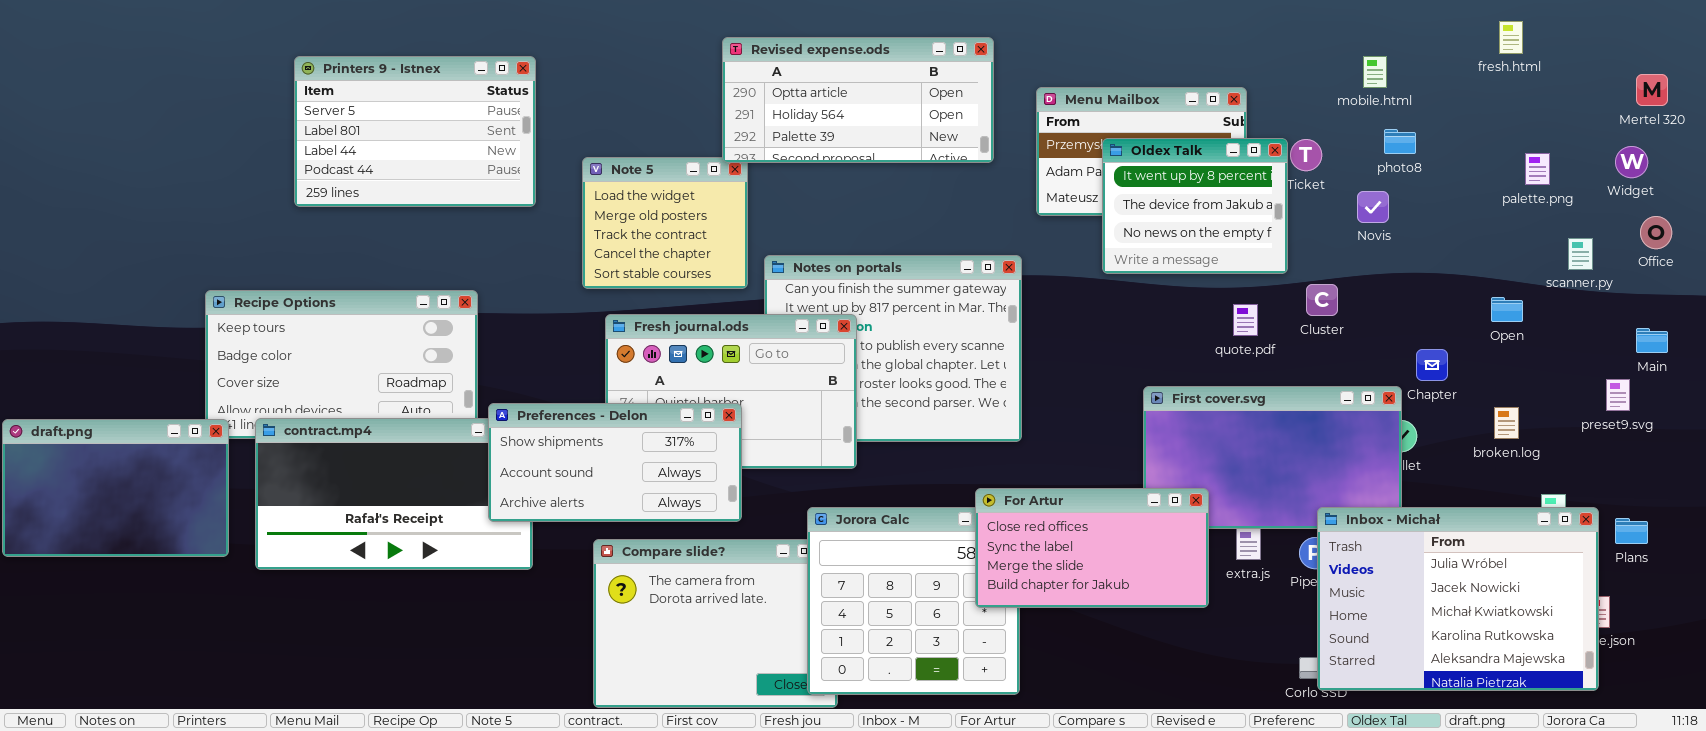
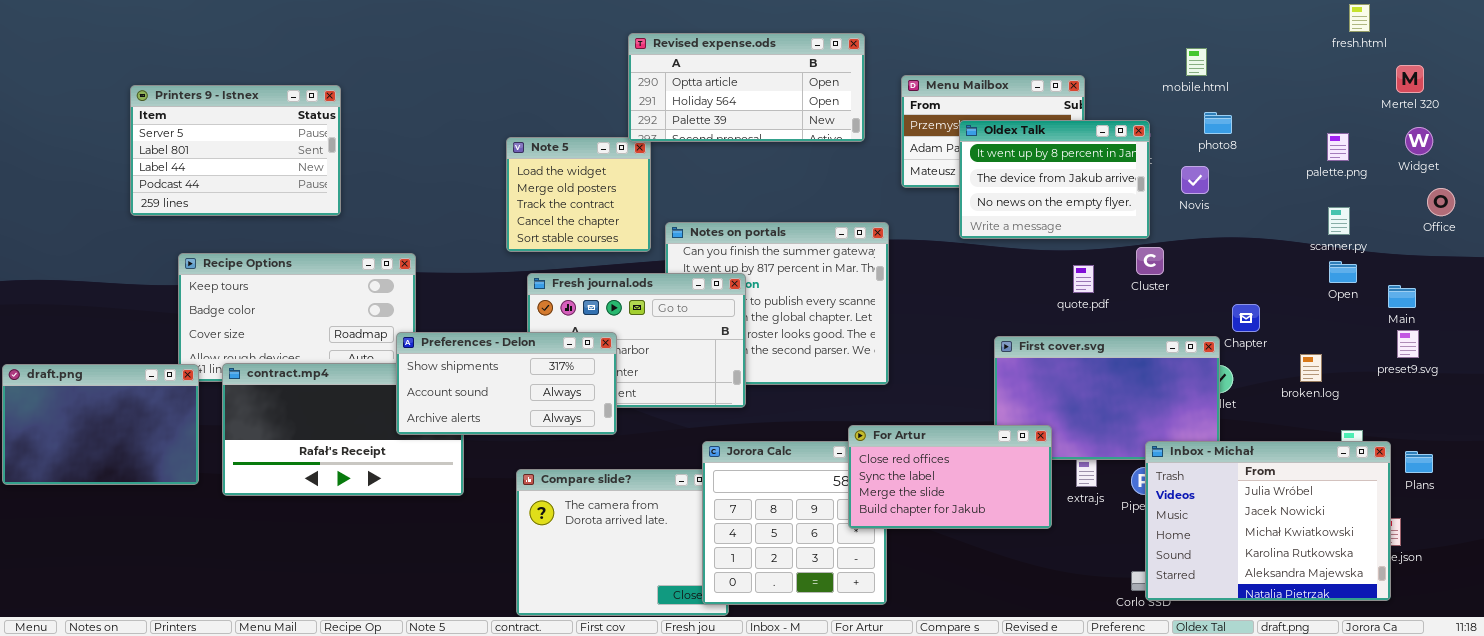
fresh.html: [1499,21,1523,54] -> [1349,4,1370,32], moved
Printers 9 - Istnex: [294,56,536,207] -> [130,85,341,216], moved
Mertel 320: [1636,74,1668,106] -> [1396,65,1424,93], moved
Oldex Talk: [1102,138,1288,274] -> [959,120,1150,239], resized
scanner.py: [1568,238,1593,270] -> [1328,207,1350,235], moved
Open: [1491,297,1523,322] -> [1329,261,1357,283], moved
Main: [1636,328,1668,353] -> [1388,285,1416,308], moved
Preferences - Delon: [488,403,742,522] -> [396,332,617,435], moved

